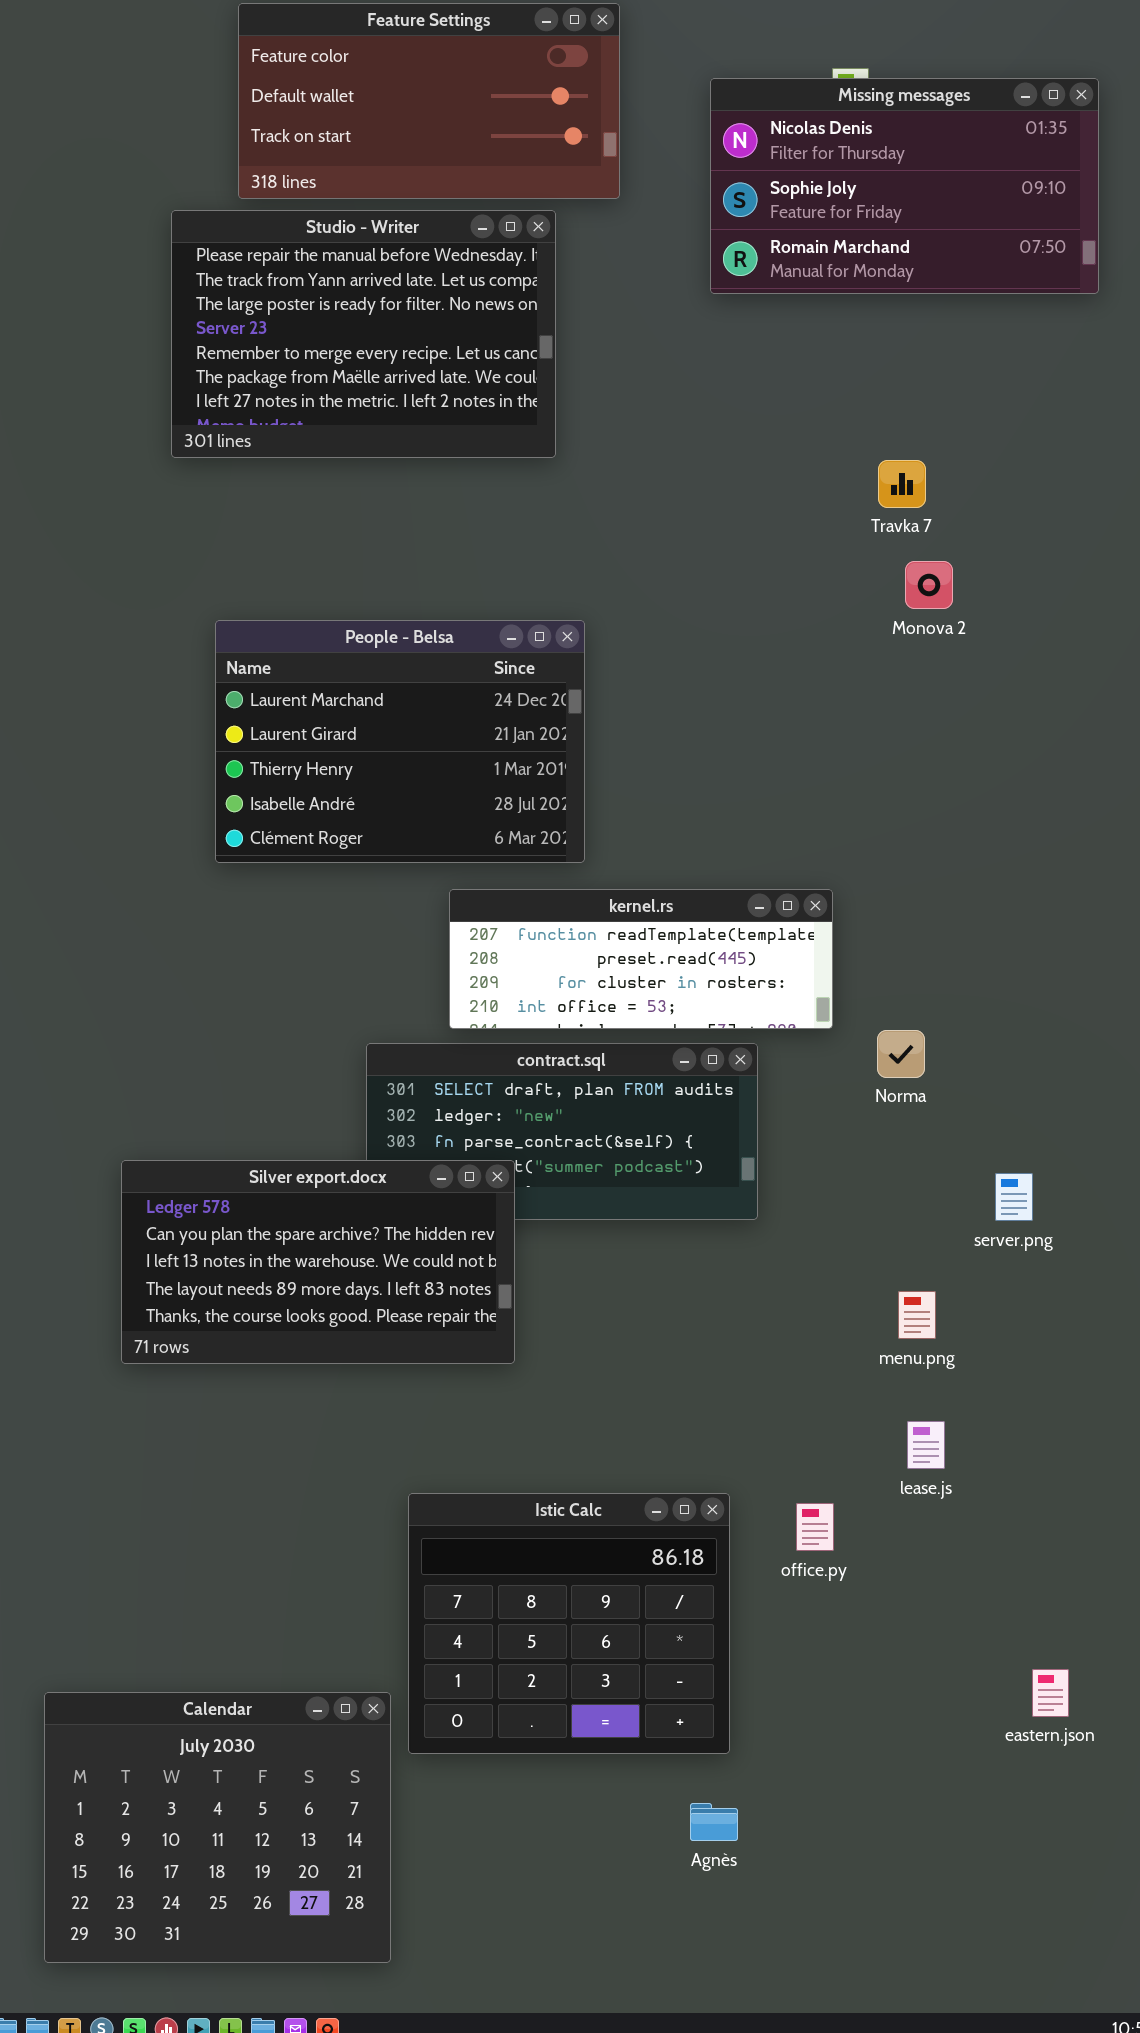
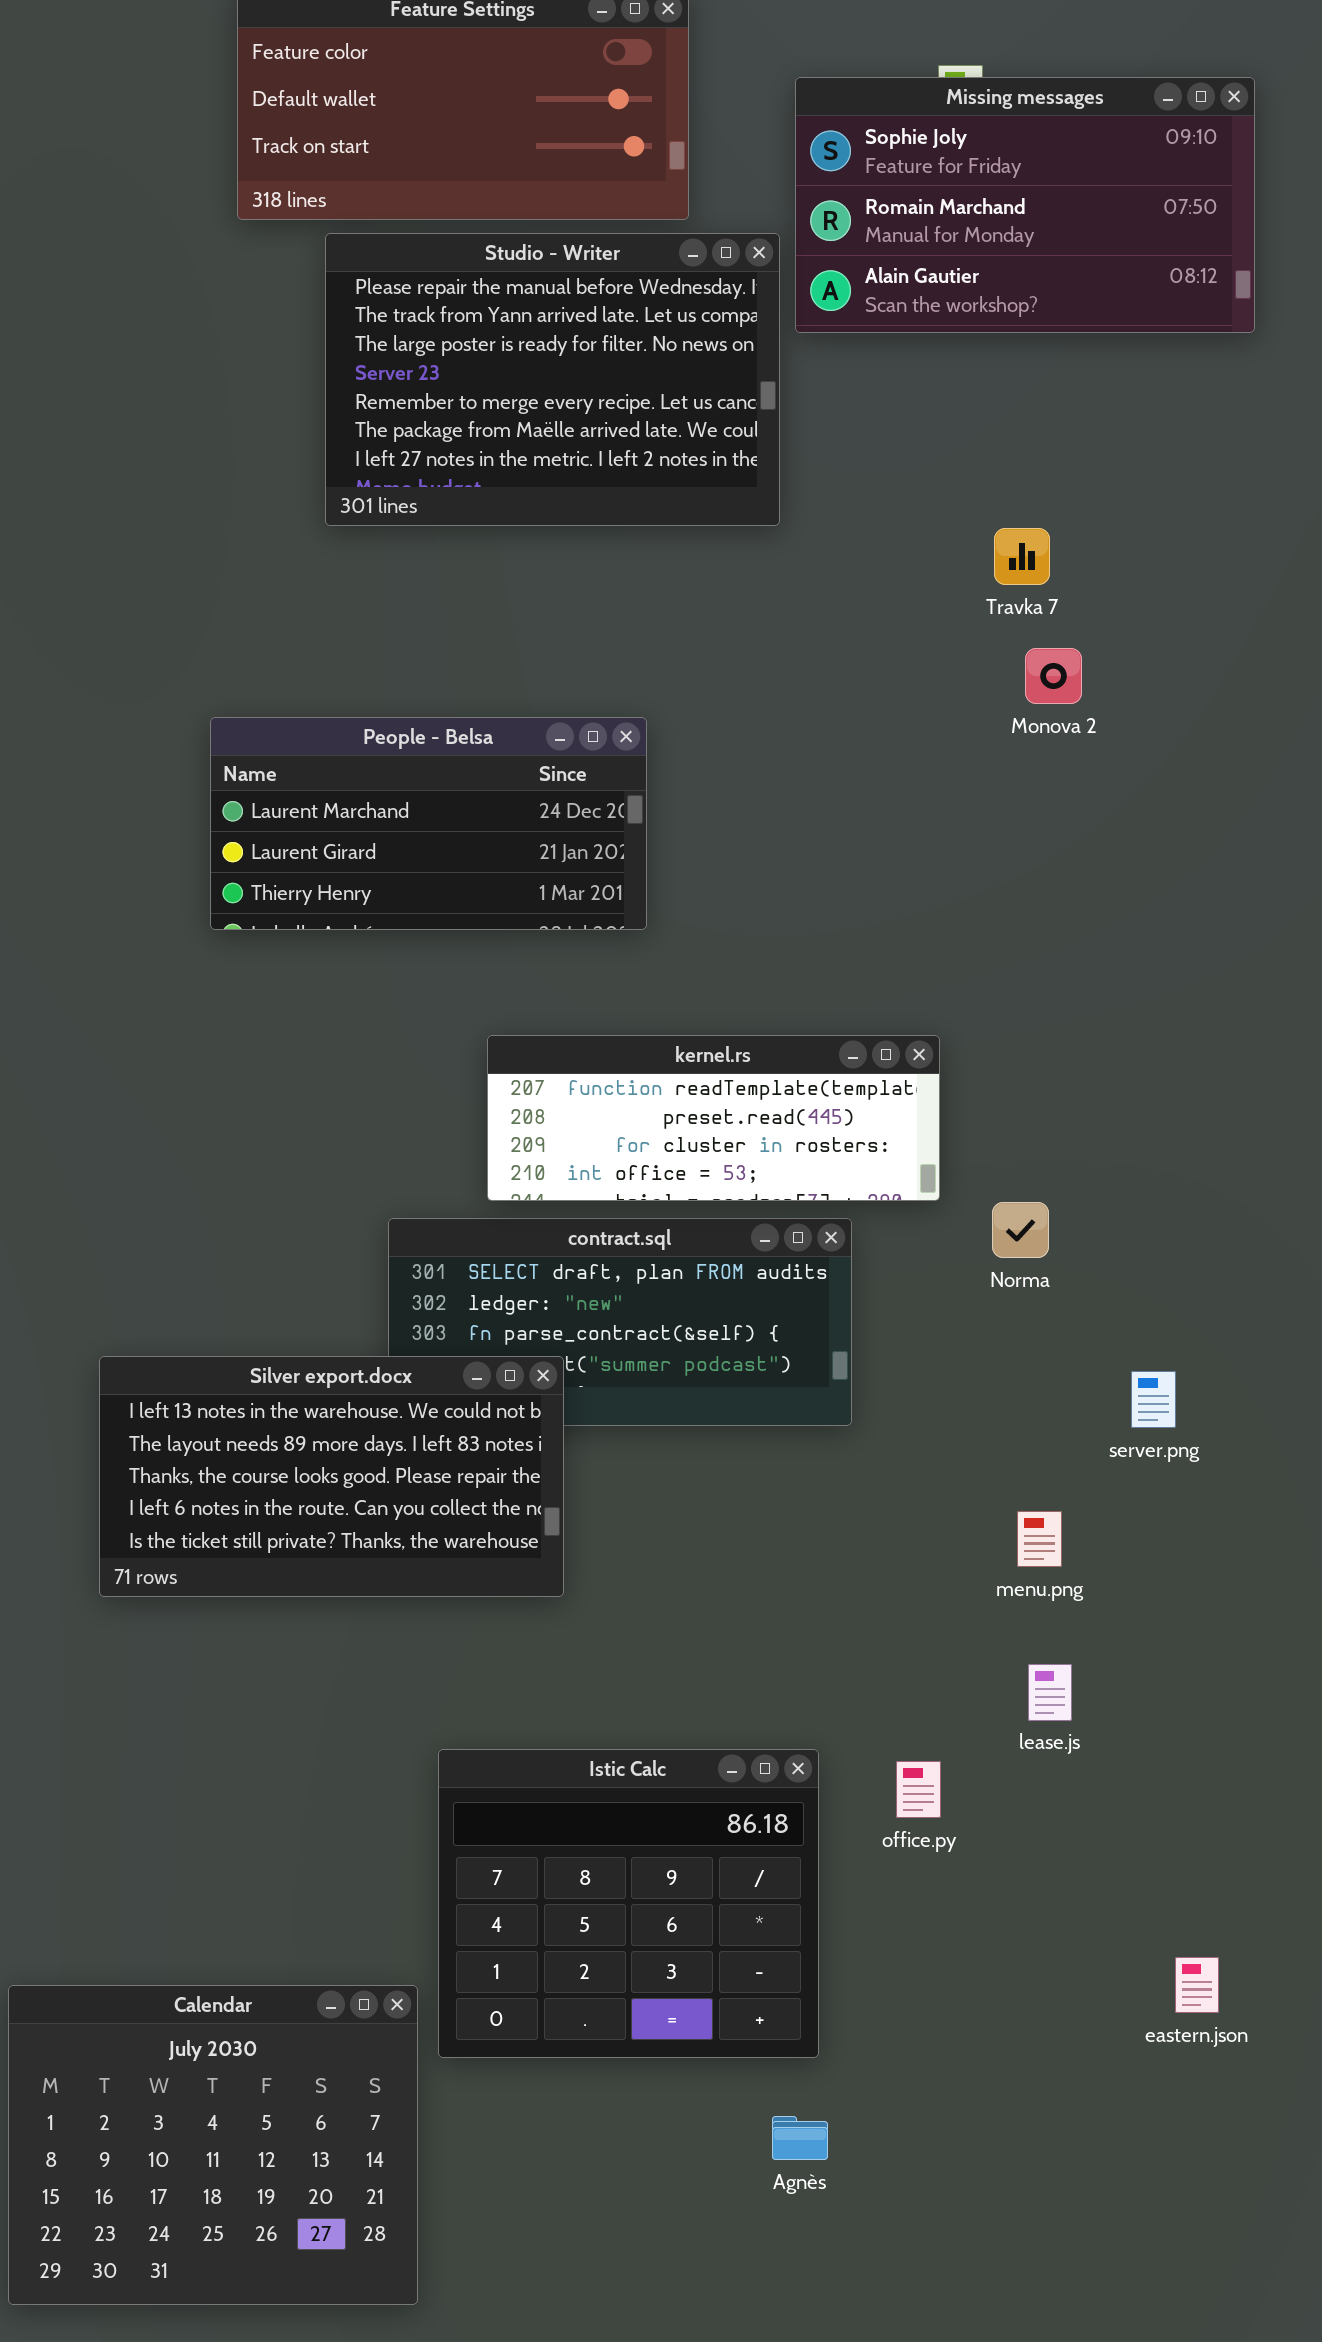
Missing messages: [710,78,1099,294] -> [795,77,1255,333], scrolled down 1 row
Studio - Writer: [171,210,556,458] -> [325,233,780,526], moved
People - Belsa: [215,620,585,863] -> [210,717,647,930], resized
Silver export.docx: [121,1160,515,1364] -> [99,1356,564,1597], scrolled down 2 rows

